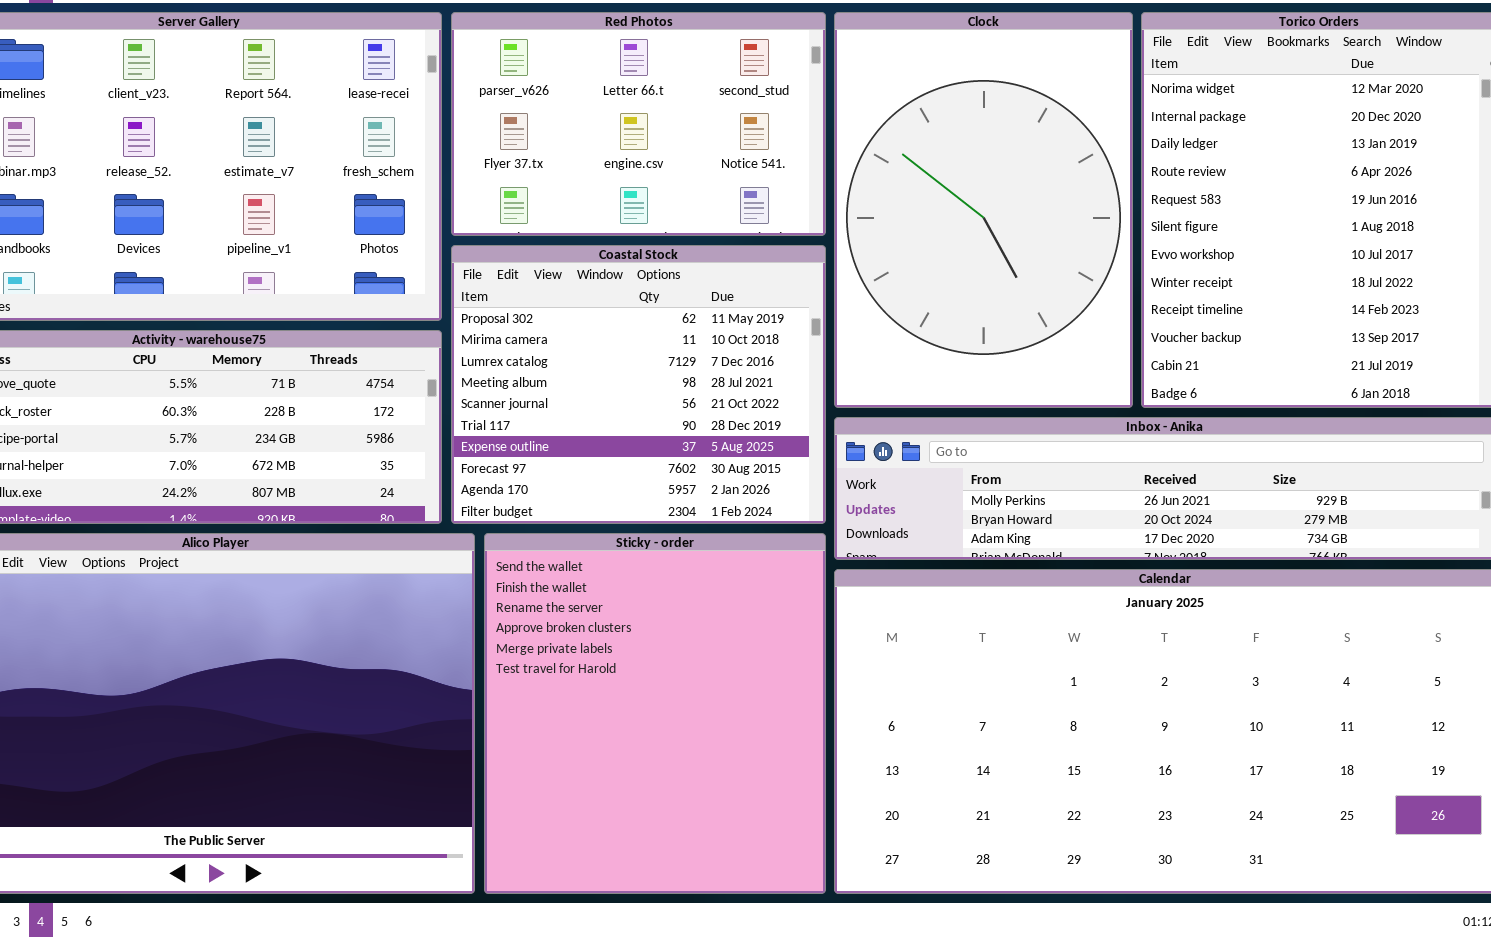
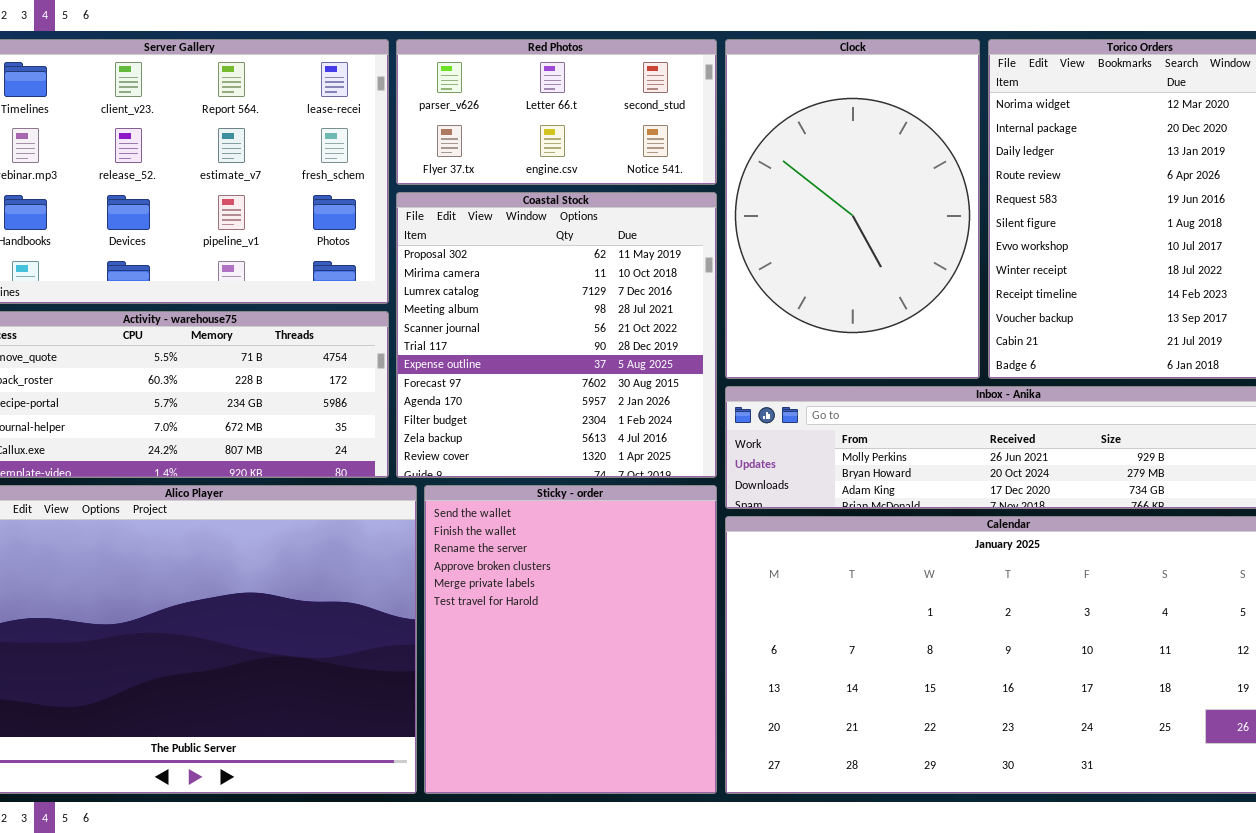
Red Photos: [451,12,826,236] -> [396,39,717,185], resized
Coastal Stock: [451,245,826,524] -> [396,192,717,478], resized

